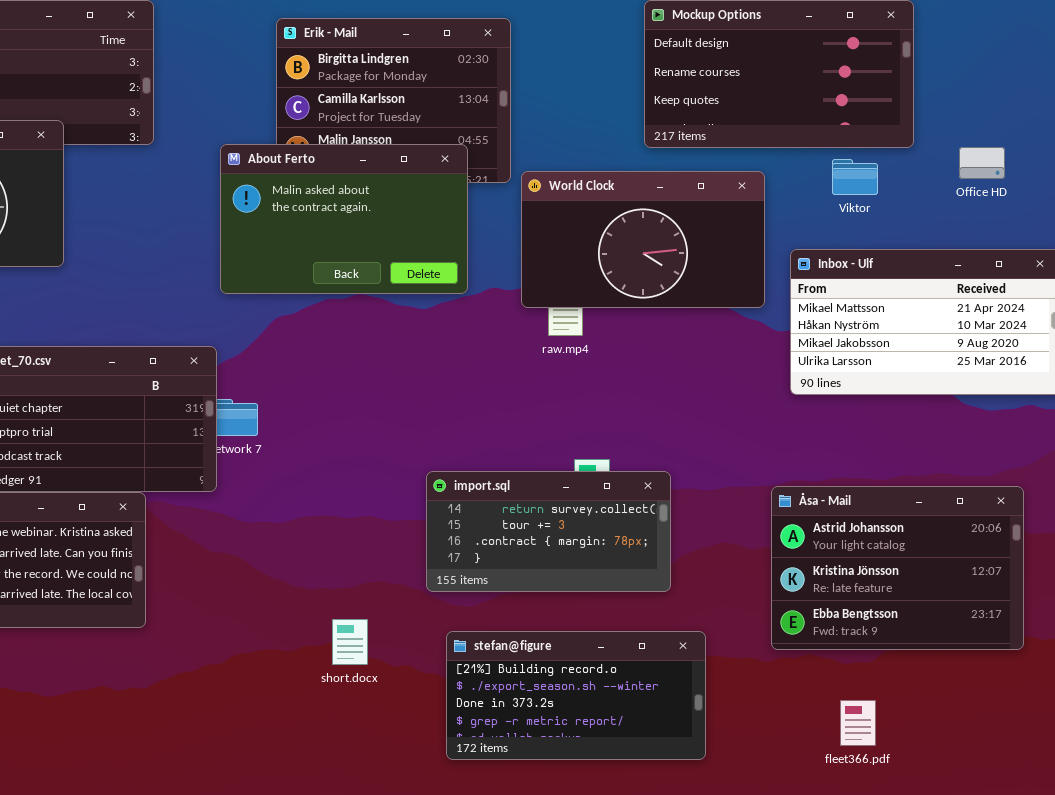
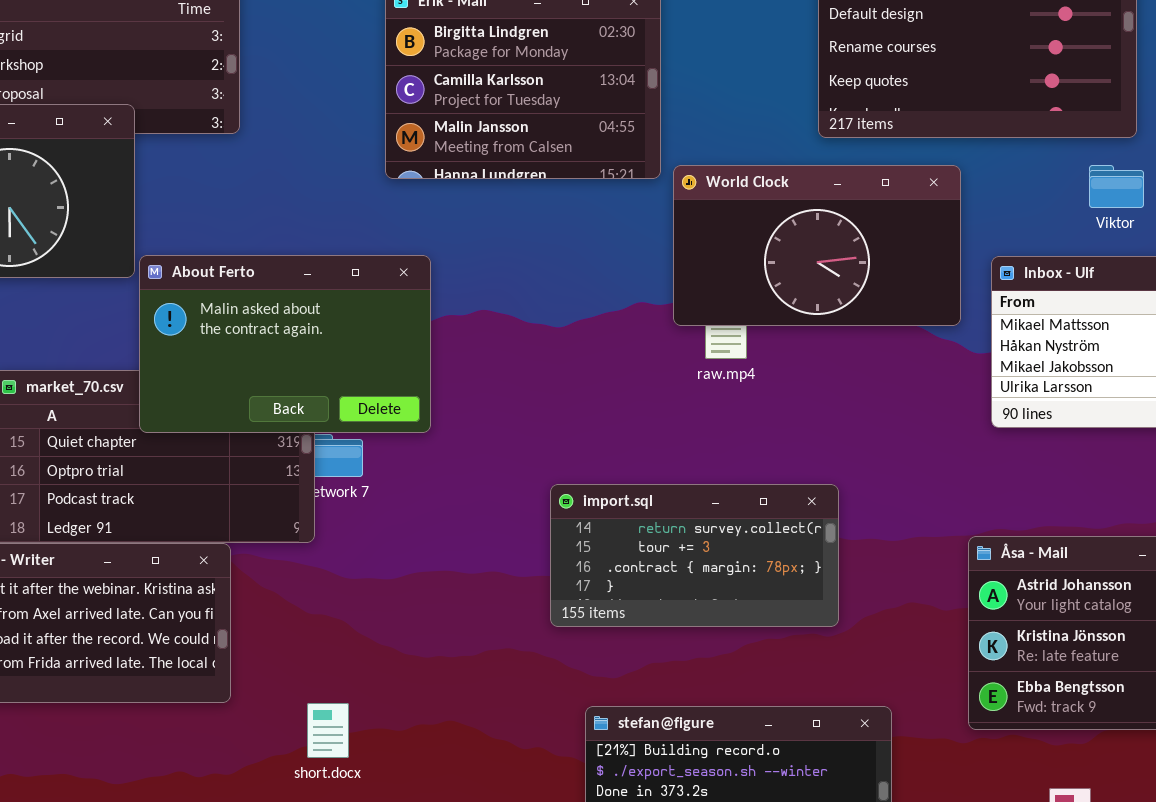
About Ferto: [220,144,468,294] -> [139,255,431,433], moved
Viktor: [832,159,878,195] -> [1089,165,1144,208], moved
import.sql: [426,471,671,592] -> [550,484,839,627], moved
short.docx: [332,619,368,665] -> [307,703,349,758], moved

